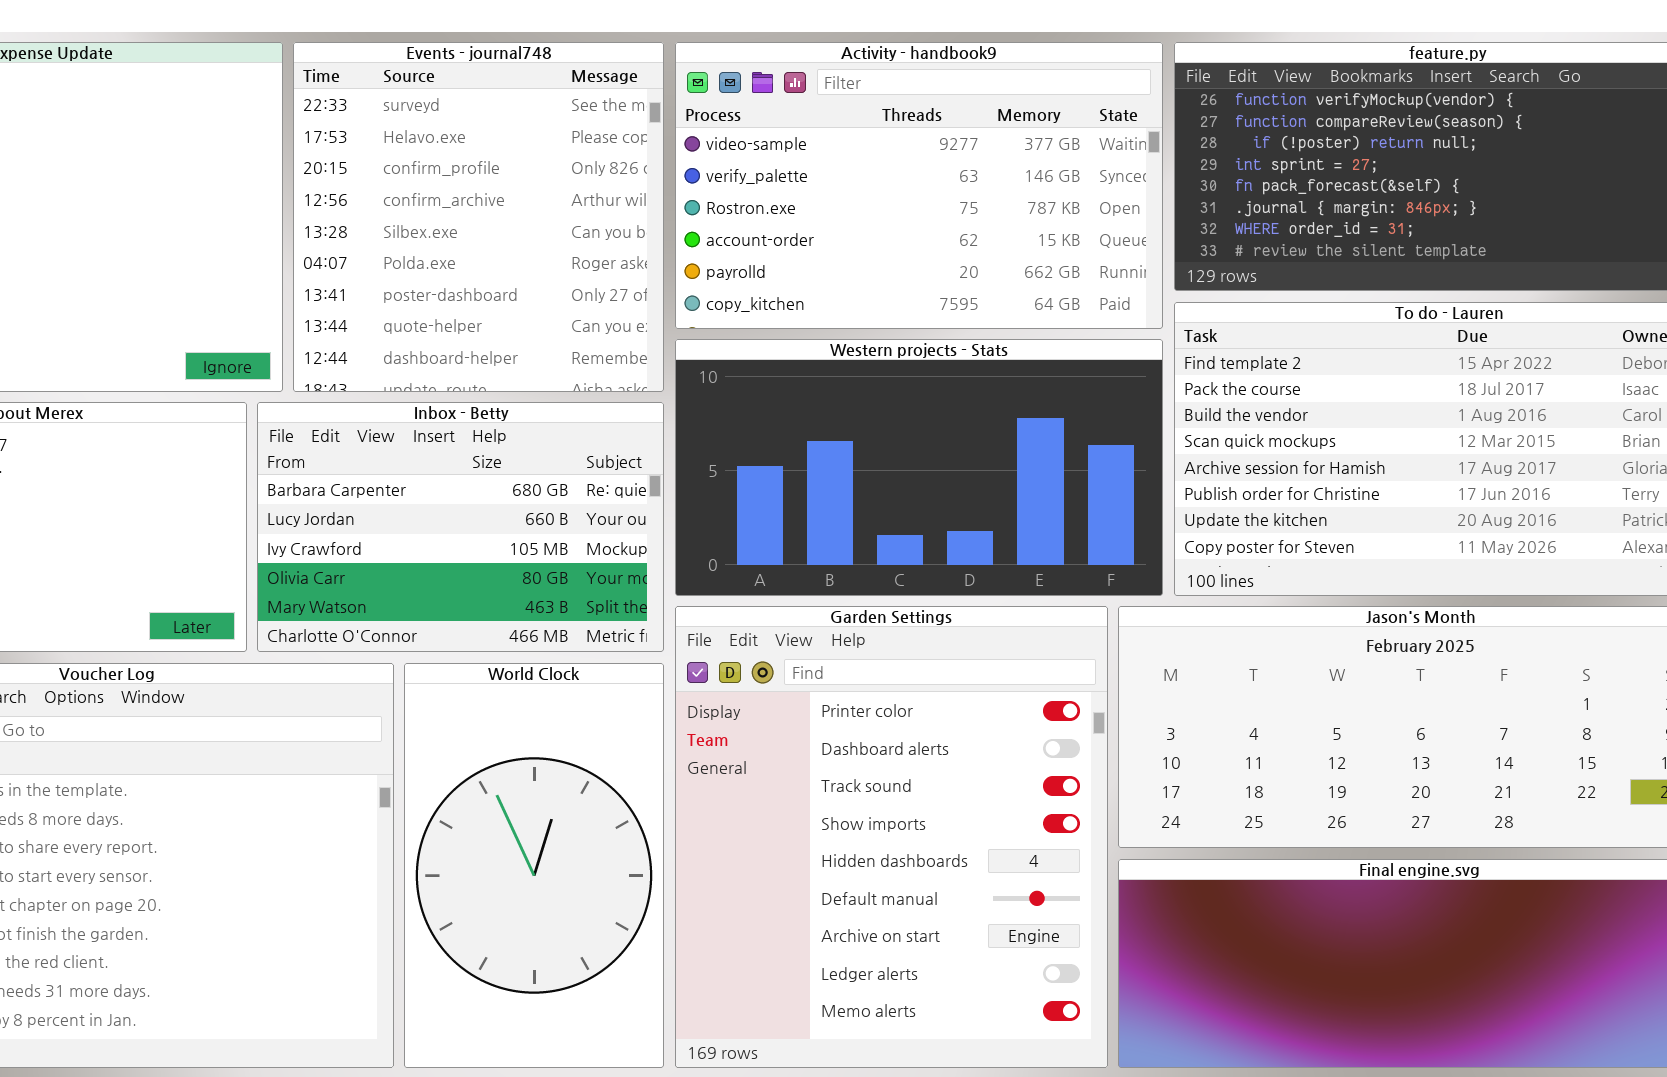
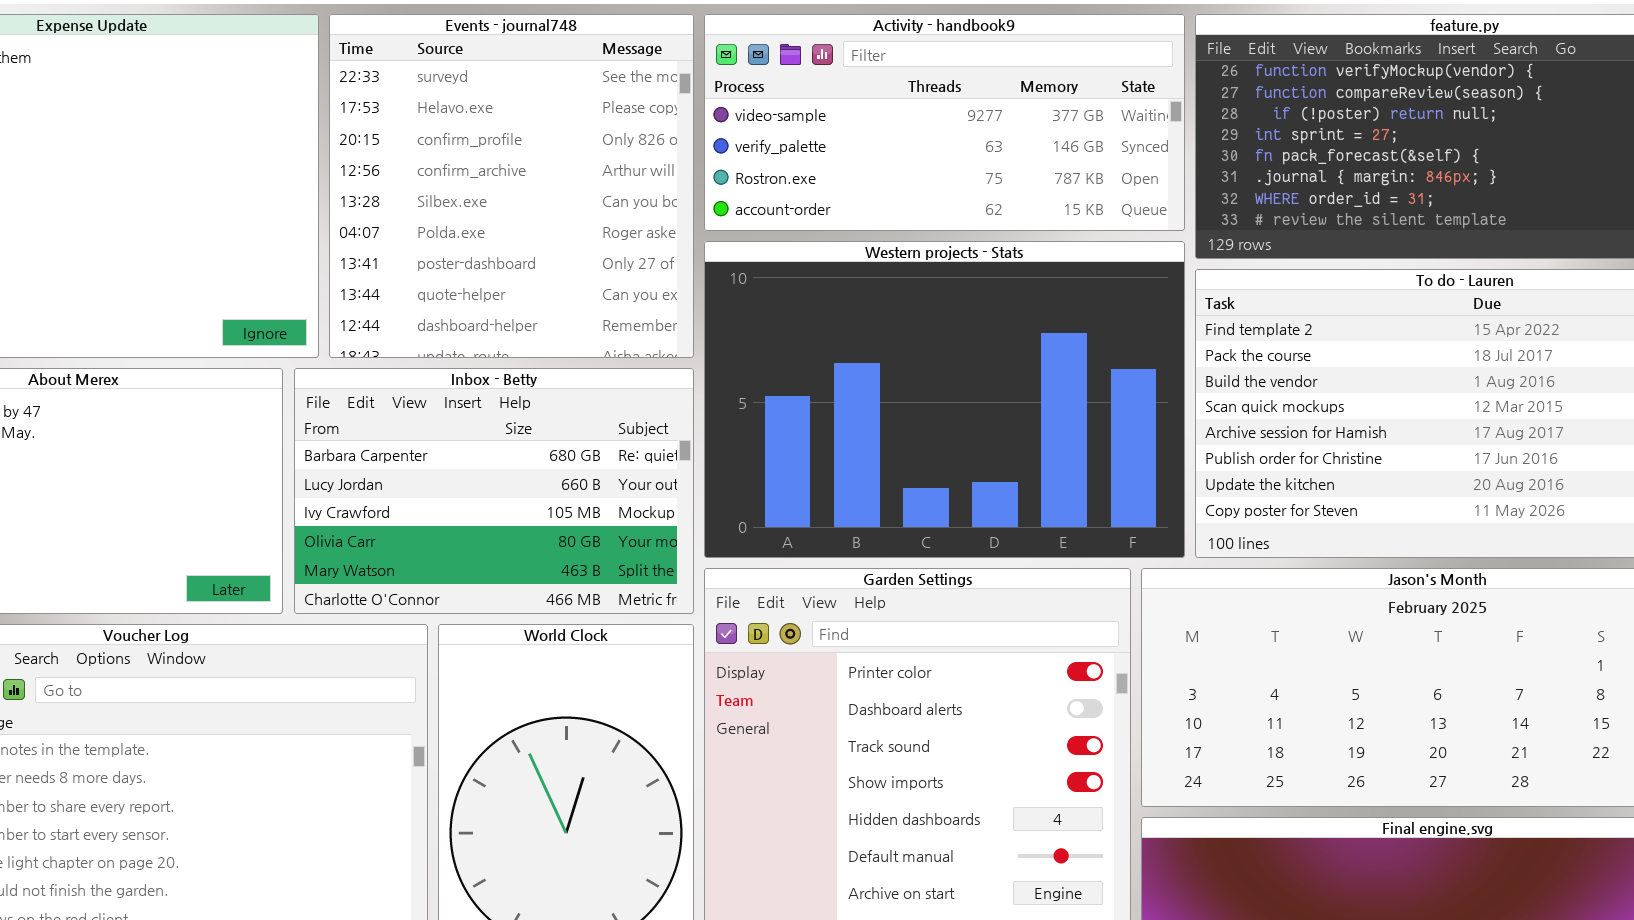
Activity - handbook9: [675,42,1163,329] -> [704,14,1185,231], resized
Western projects - Stats: [675,339,1163,596] -> [704,241,1185,558], resized

